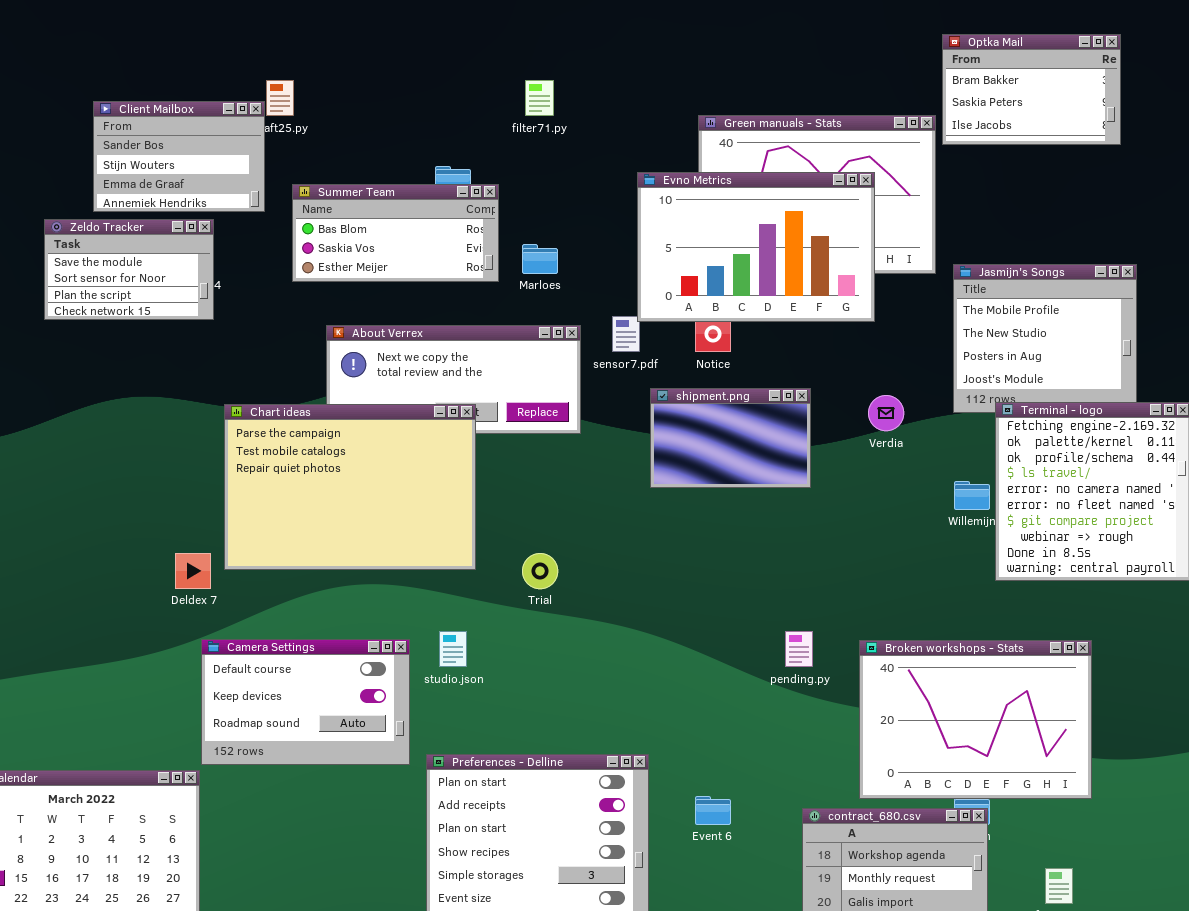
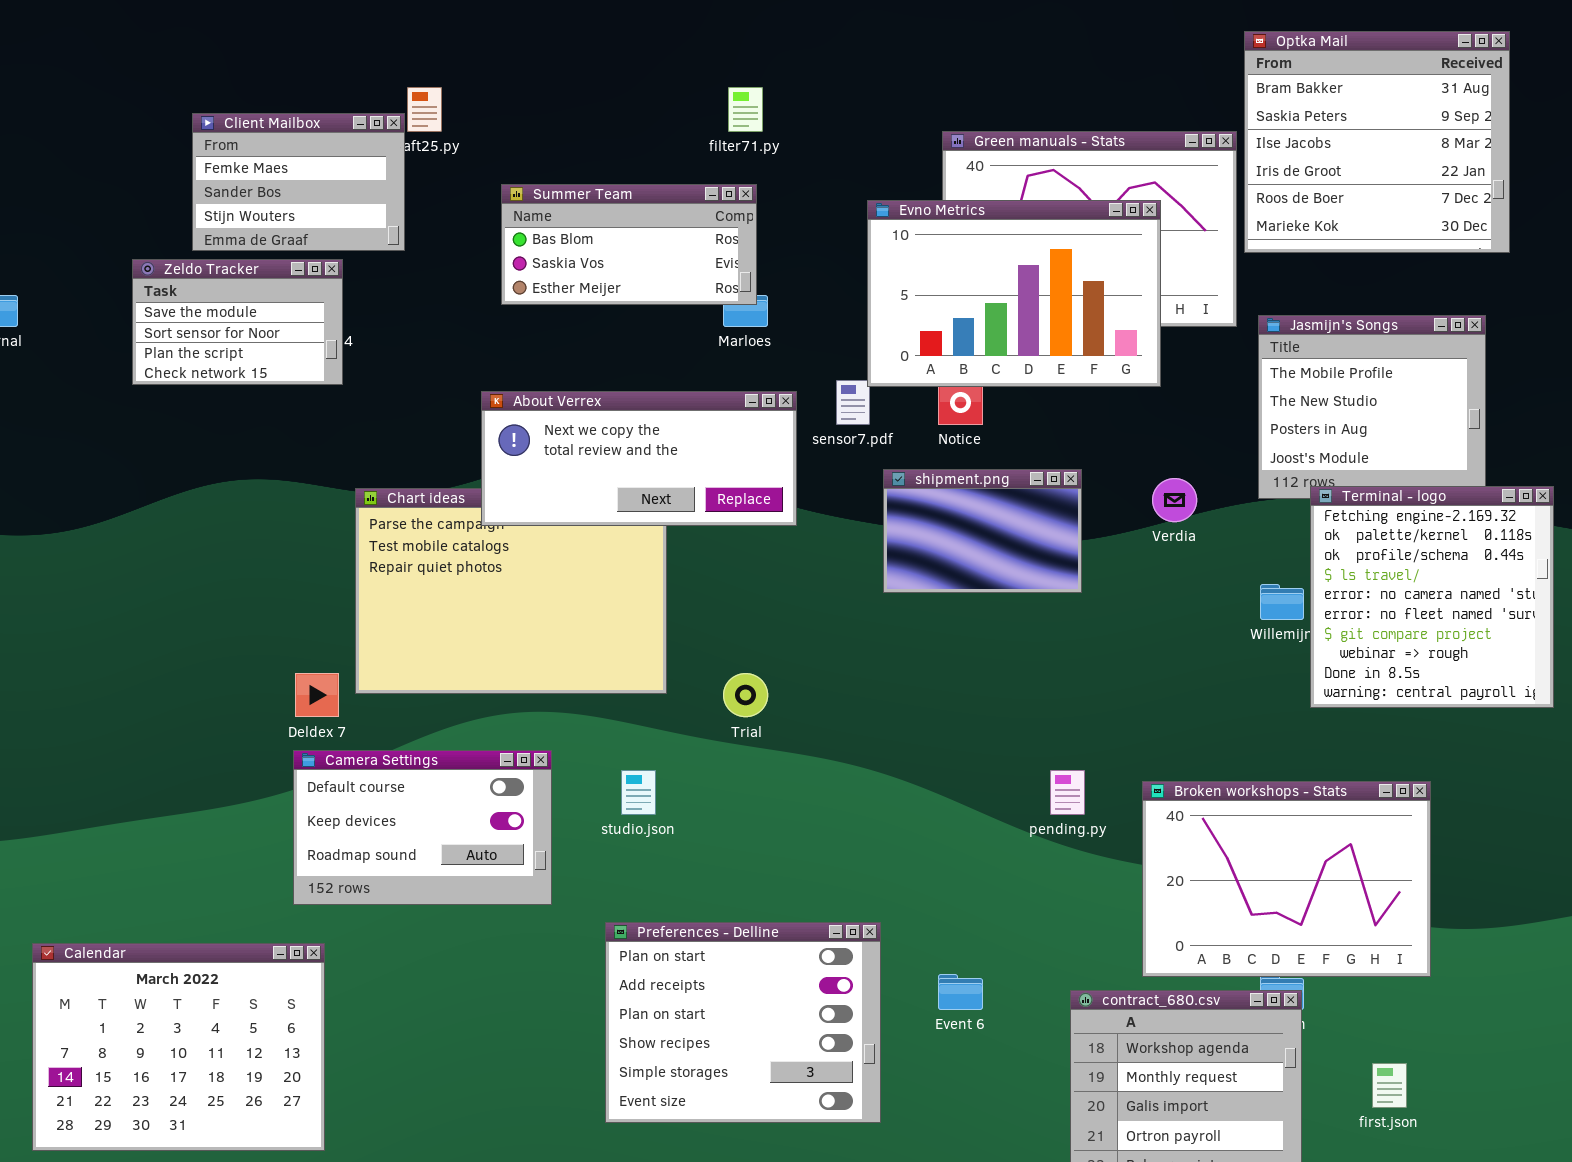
Optka Mail: [942,34,1121,145] -> [1244,31,1510,253], resized
Client Mailbox: [93,101,265,212] -> [192,113,405,251], scrolled up 1 row
Summer Team: [292,184,499,282] -> [501,184,757,305], moved
About Verrex: [326,325,581,434] -> [481,391,797,526], raised
Camera Settings: [201,639,410,765] -> [293,750,552,905], moved

